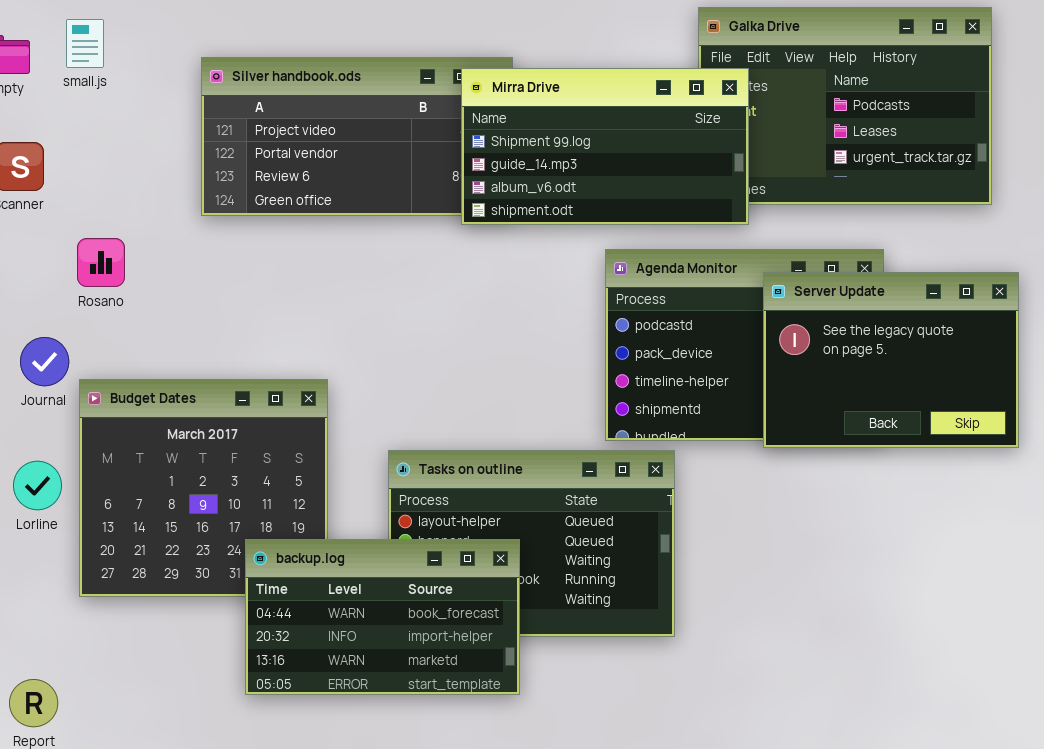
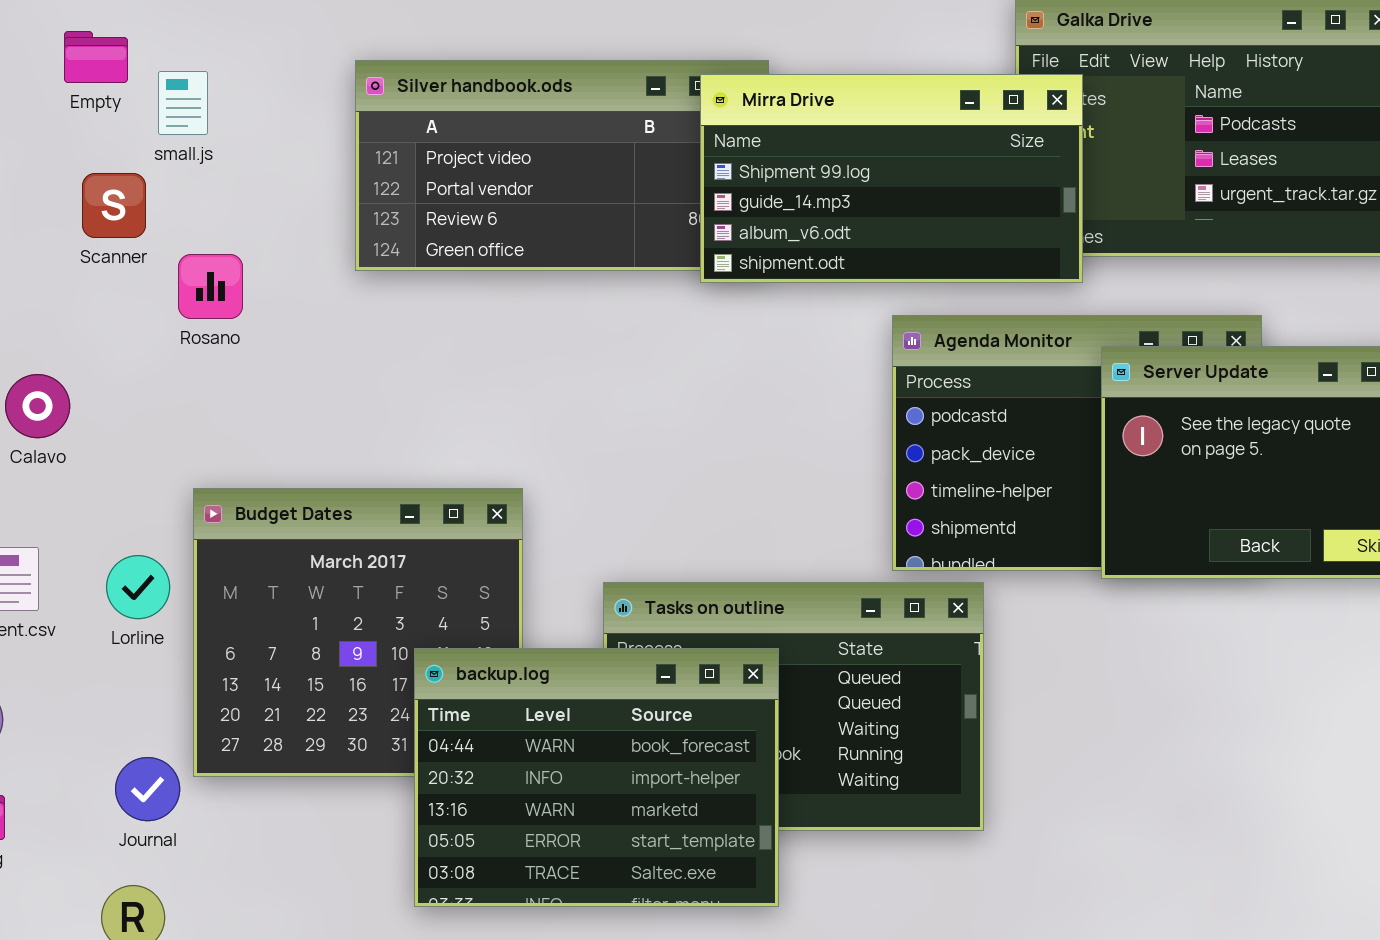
small.js: [66,19,104,68] -> [158,71,208,135], moved
Rosano: [77,238,125,287] -> [178,254,243,319], moved
Journal: [20,337,69,386] -> [115,757,180,821], moved
Lorline: [13,461,62,510] -> [106,555,170,619], moved
backup.log: [245,539,520,695] -> [414,648,779,907], resized

